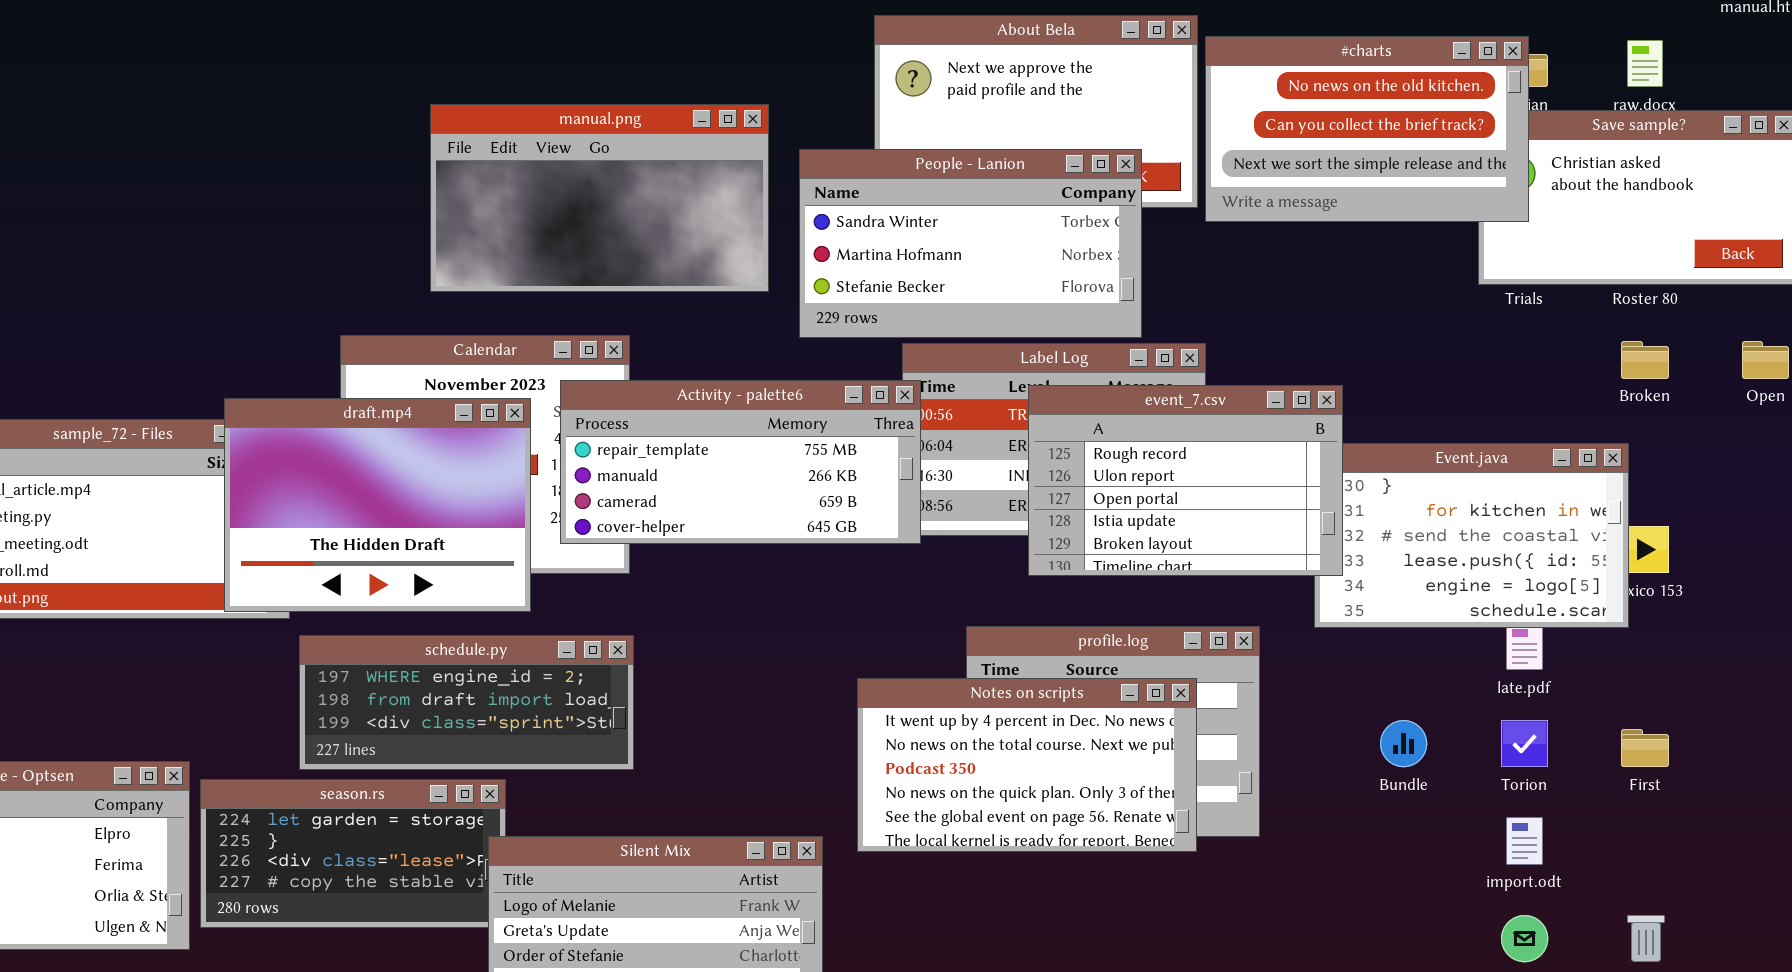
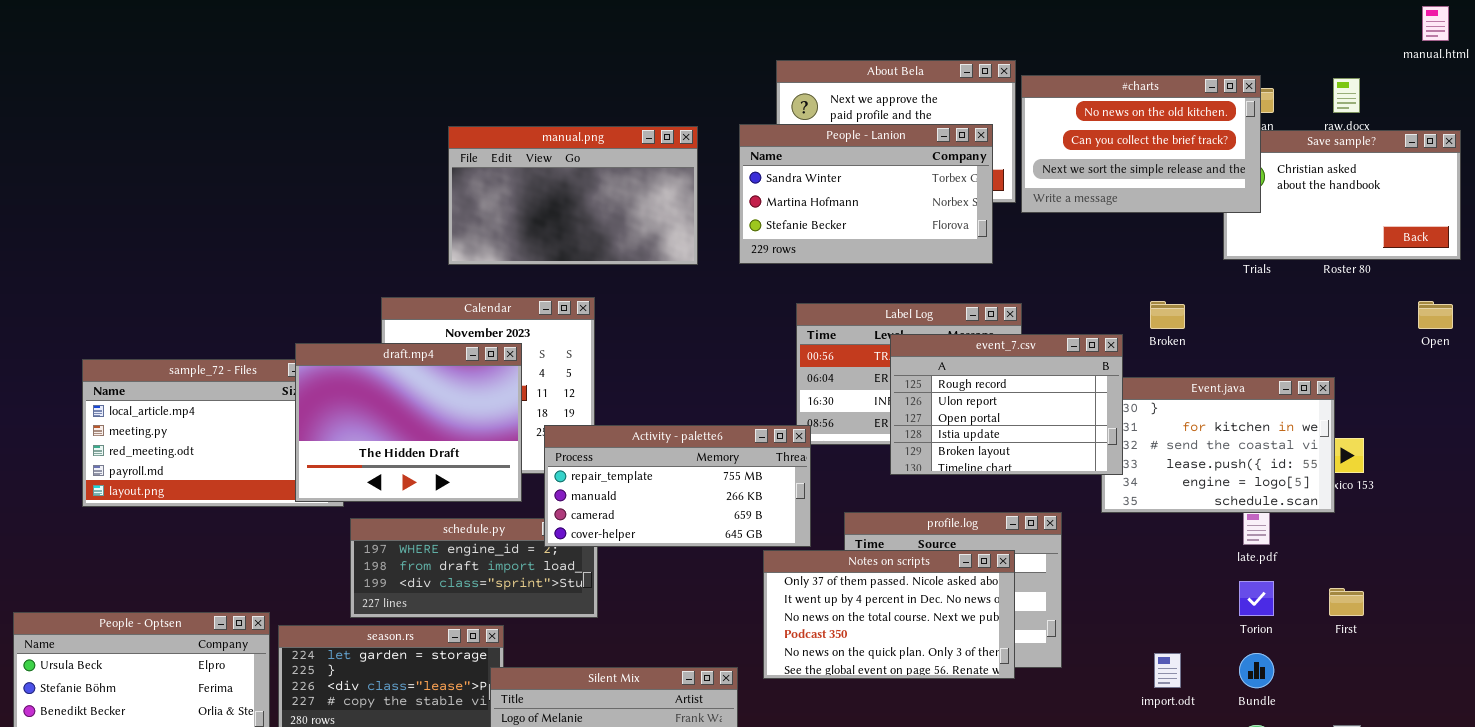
People - Lanion: [799,149,1142,338] -> [739,124,993,264], moved
Broken: [1621,341,1669,379] -> [1150,301,1185,329], moved
Activity - palette6: [560,380,921,544] -> [544,425,811,547], moved
Notes on scripts: [857,678,1197,852] -> [763,550,1015,679], scrolled up 1 row
Bundle: [1380,720,1427,767] -> [1239,653,1274,688], moved
import.odt: [1506,817,1543,865] -> [1154,653,1181,688], moved

